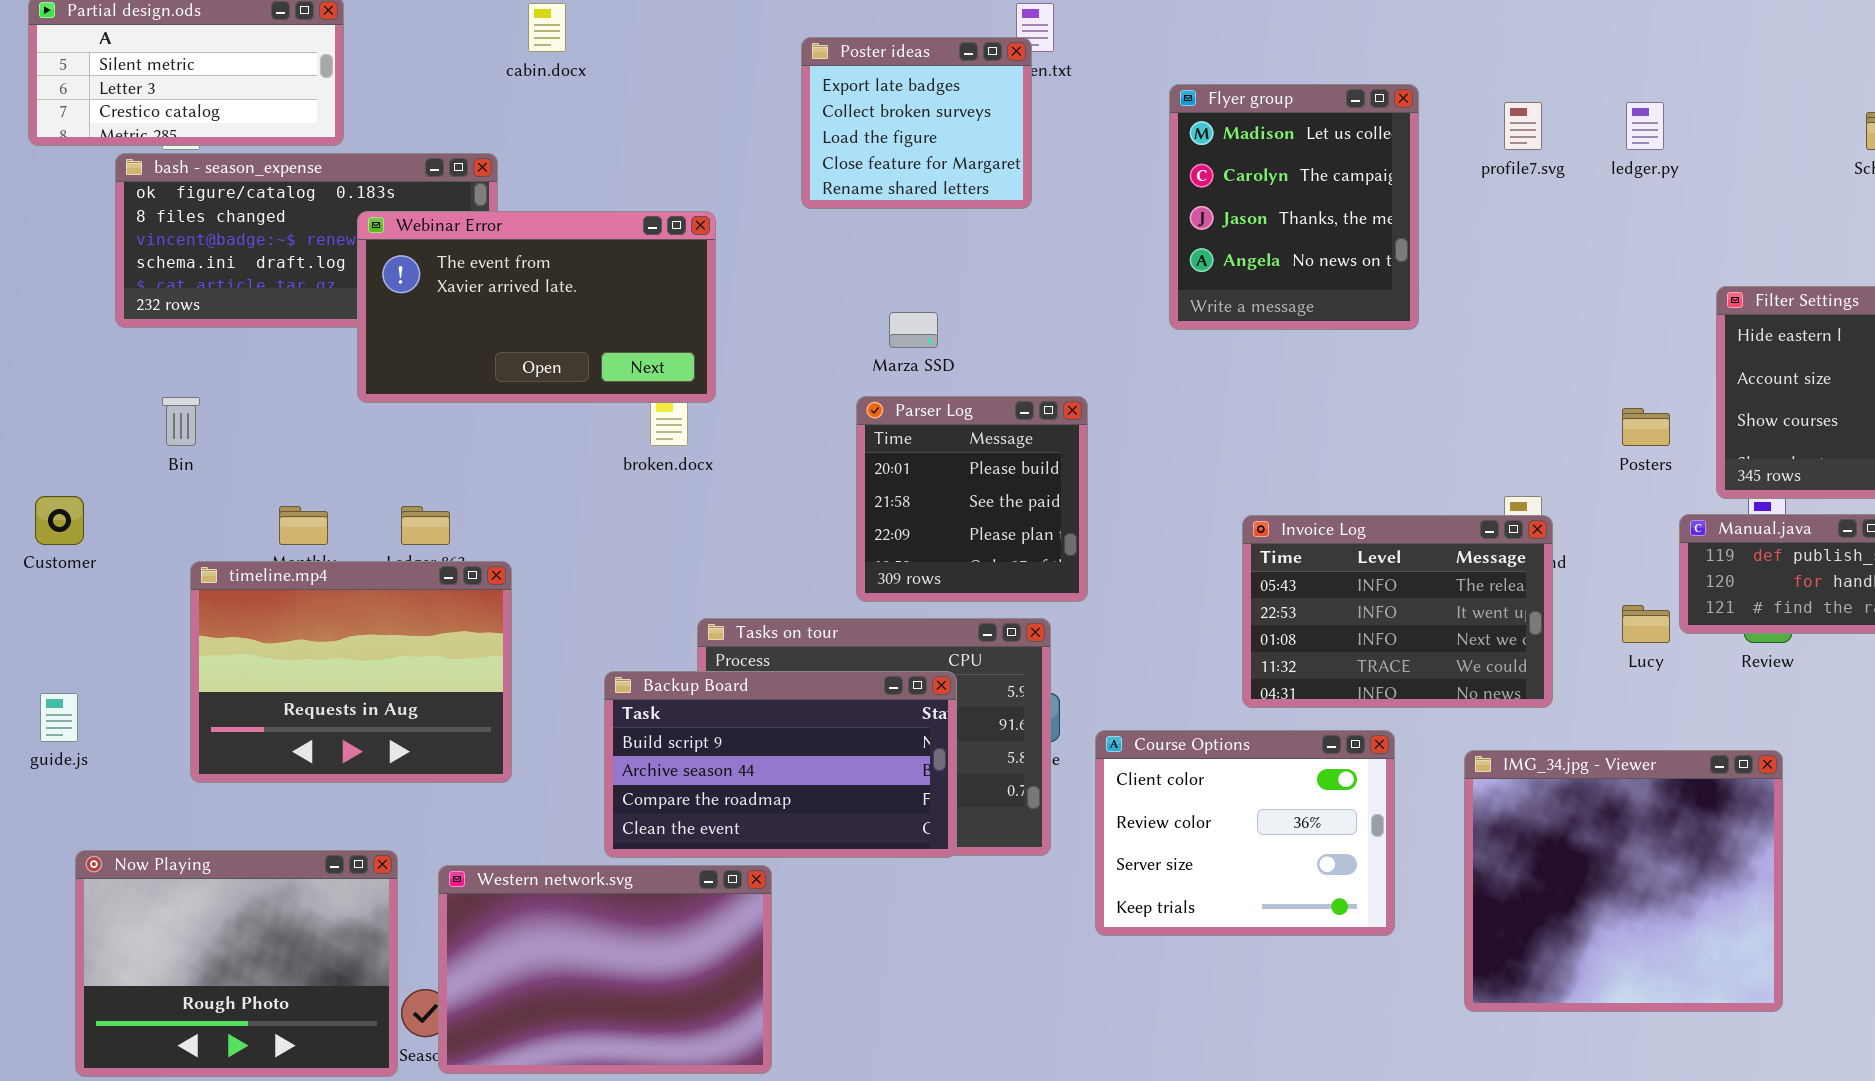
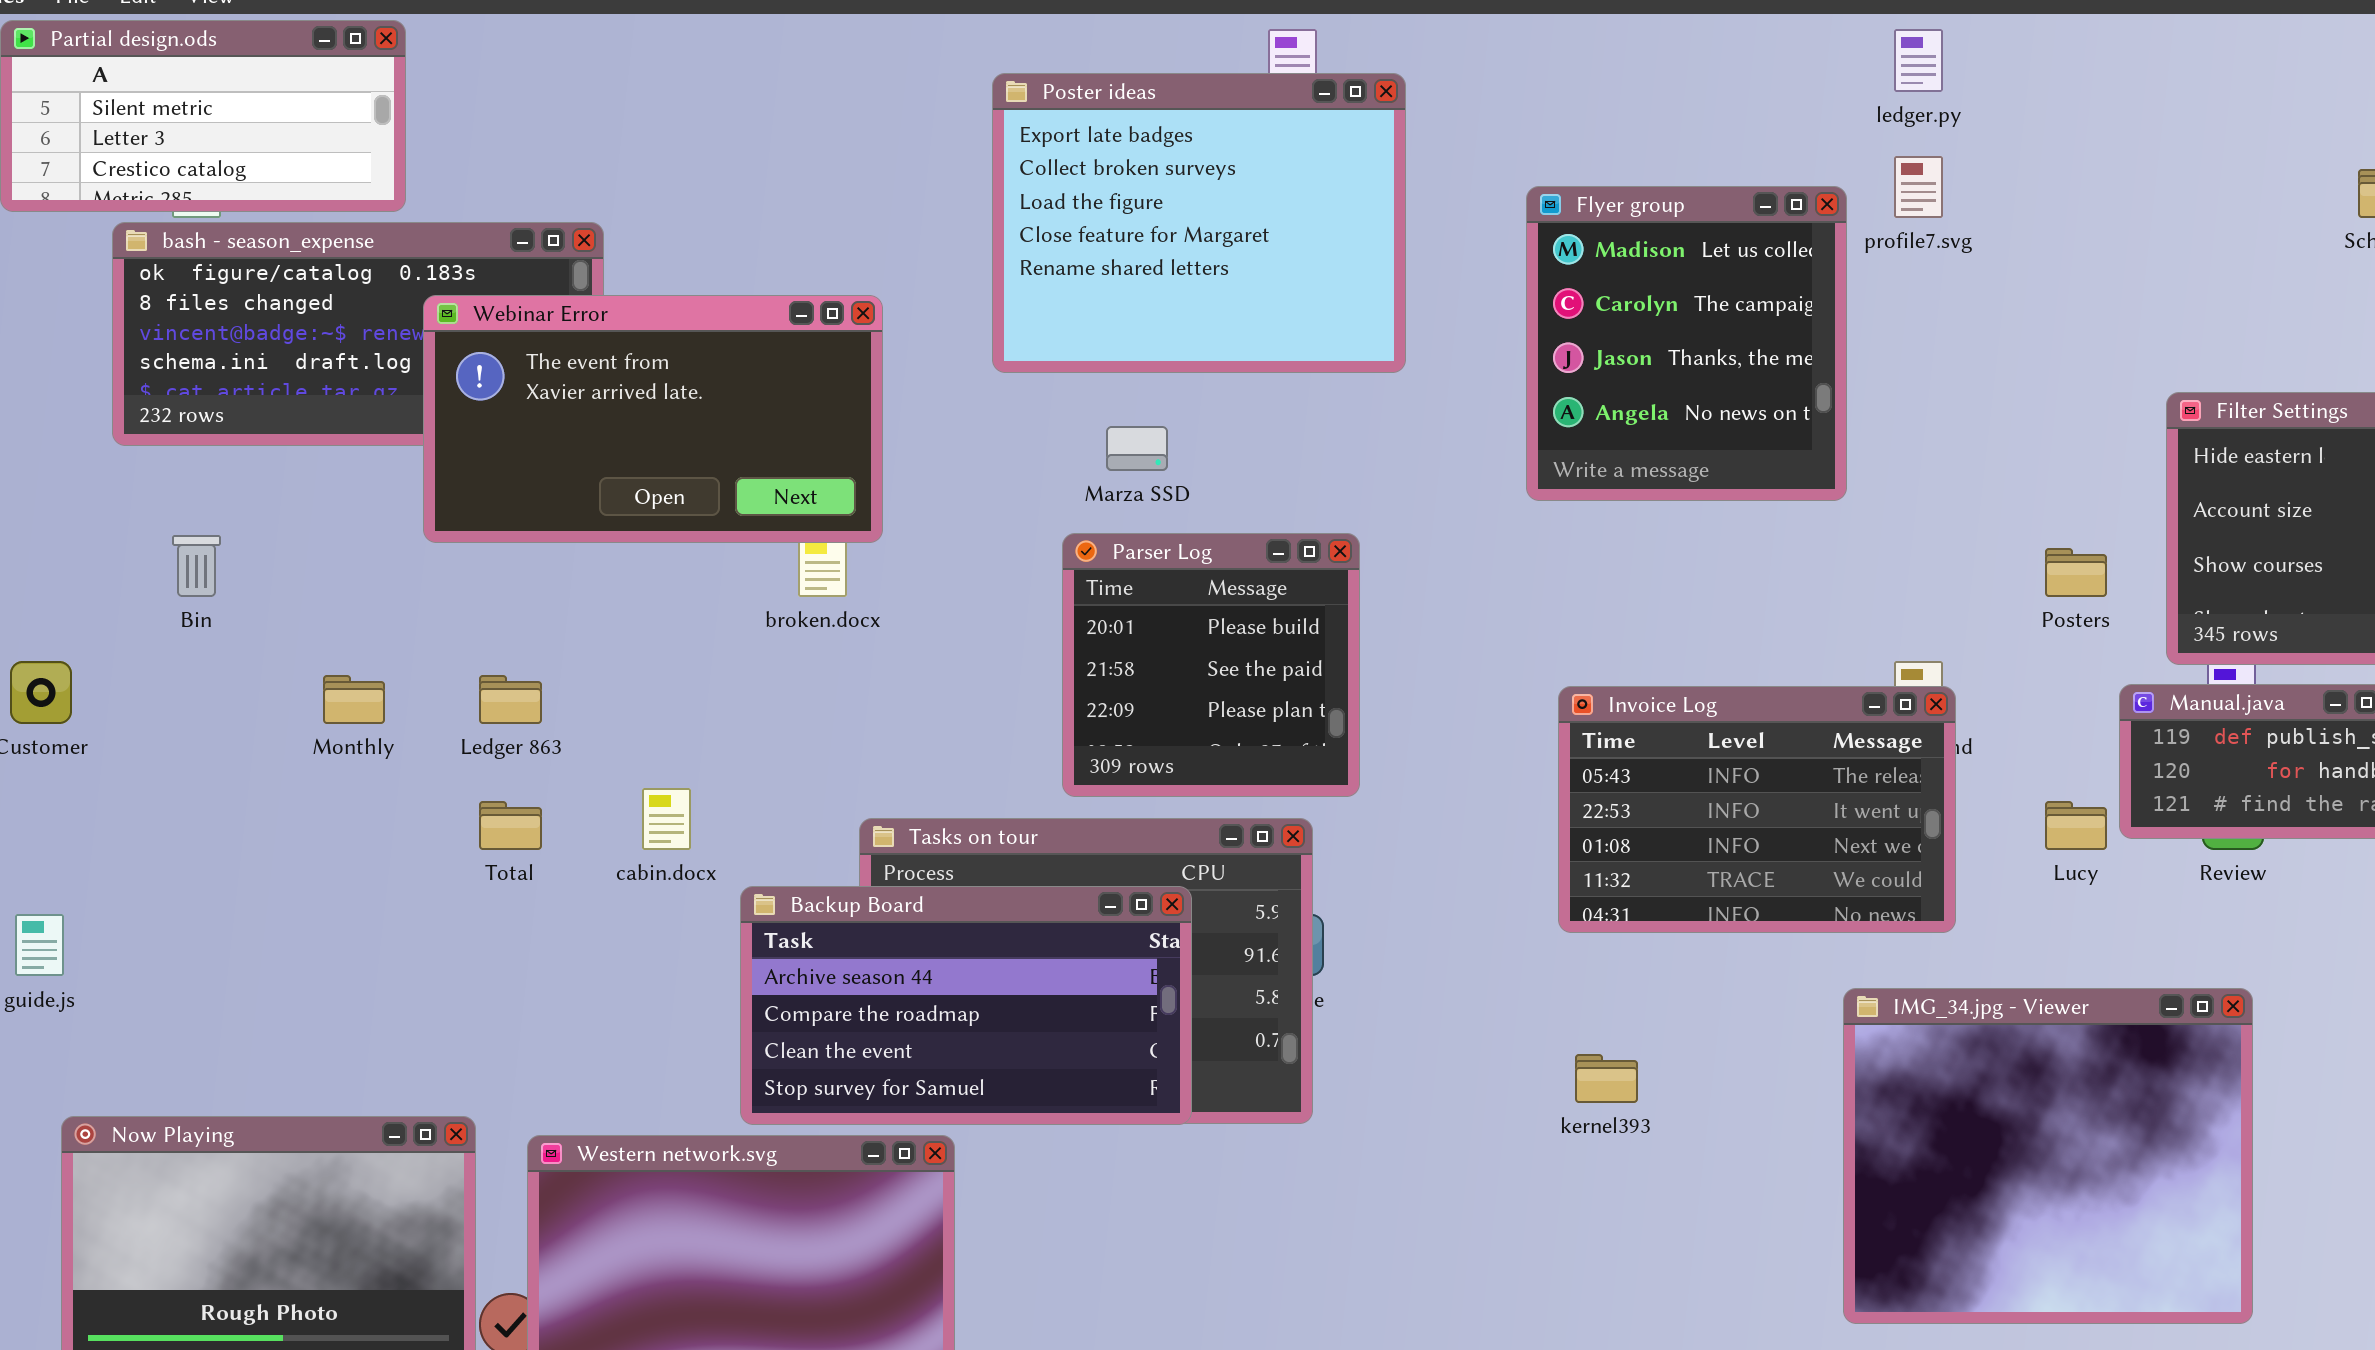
cabin.docx: [528,3,566,52] -> [642,788,691,850], moved
Poster ideas: [801,37,1032,209] -> [992,73,1406,373], resized
Flyer group: [1169,84,1419,330] -> [1526,186,1847,501], moved
ledger.py: [1626,102,1664,150] -> [1894,29,1943,92], moved
timeline.mp4: [190,561,512,783] -> none, closed
Backup Board: [604,671,957,858] -> [740,886,1192,1125], scrolled down 1 row
Course Options: [1095,730,1395,936] -> none, closed

